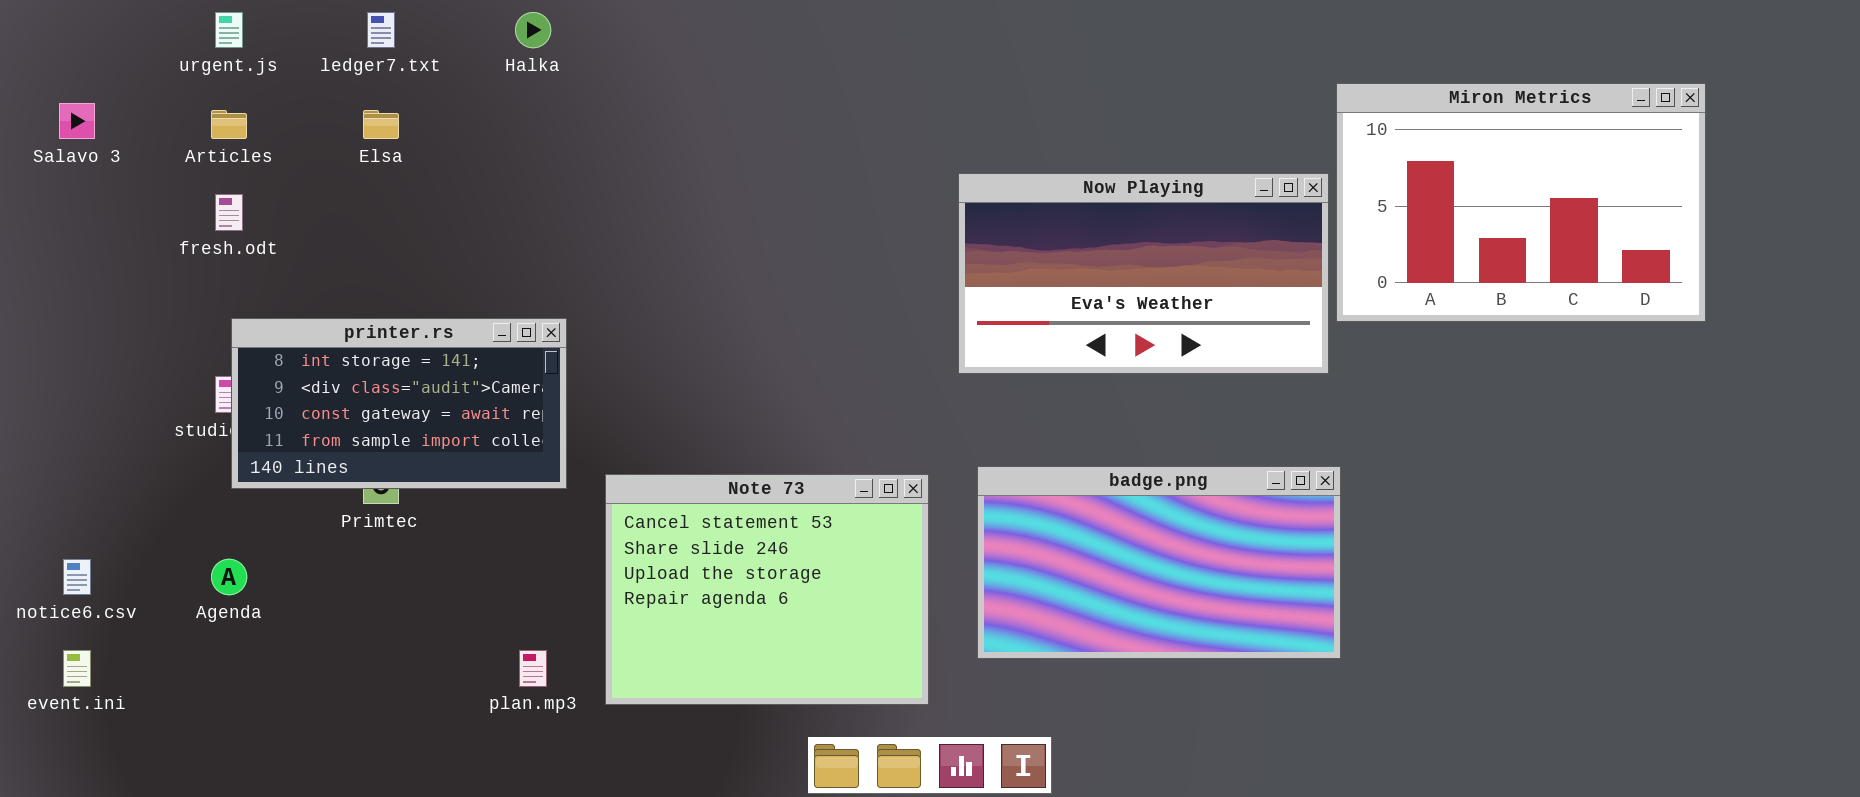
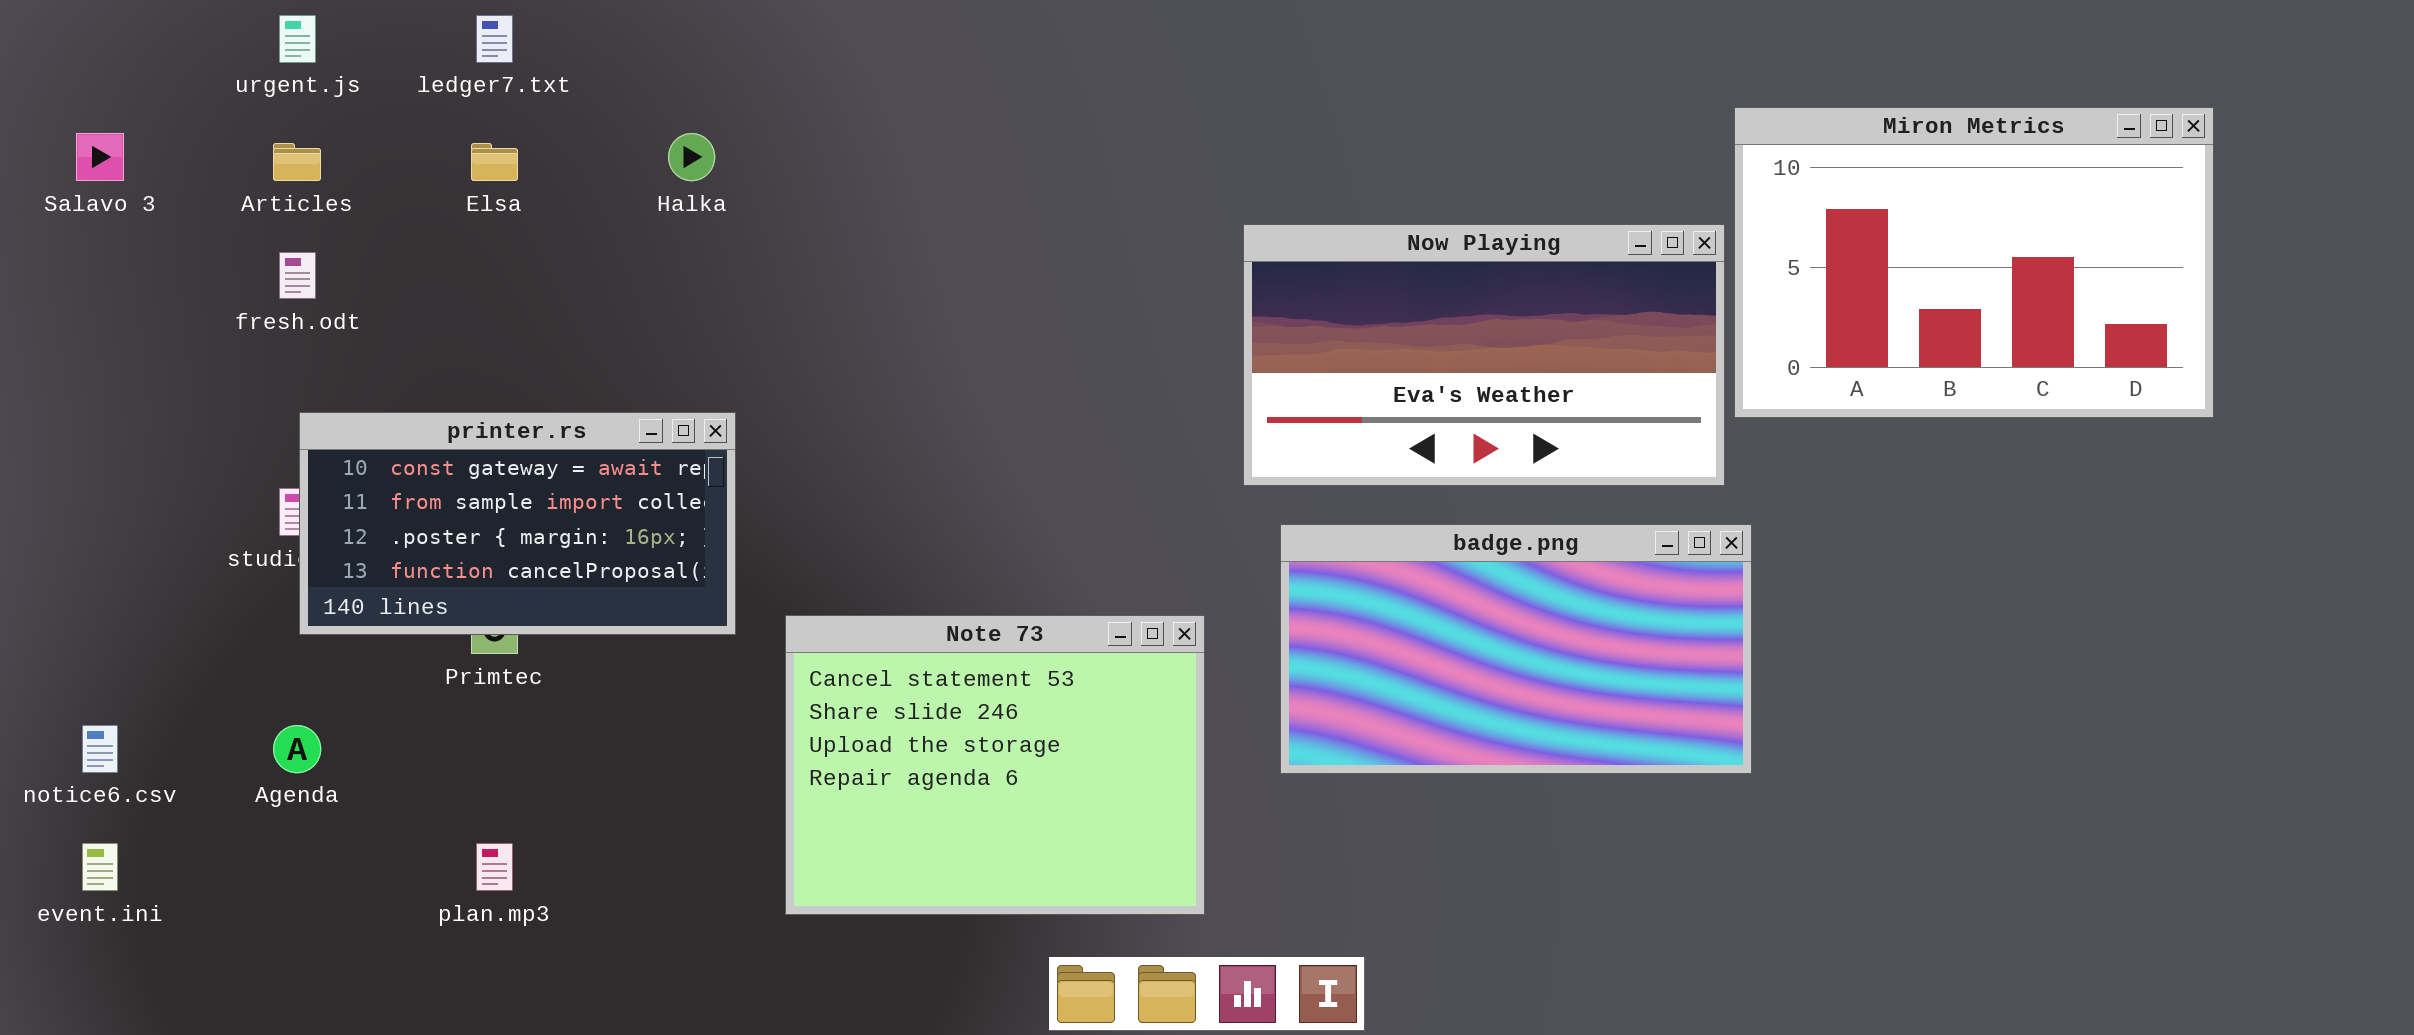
Halka: [515,12,551,48] -> [668,133,715,181], moved
printer.rs: [231,318,567,489] -> [299,412,736,635], scrolled down 2 rows
badge.png: [977,466,1341,659] -> [1280,524,1752,774], moved
plan.mp3: [519,650,547,687] -> [476,843,513,891], moved

